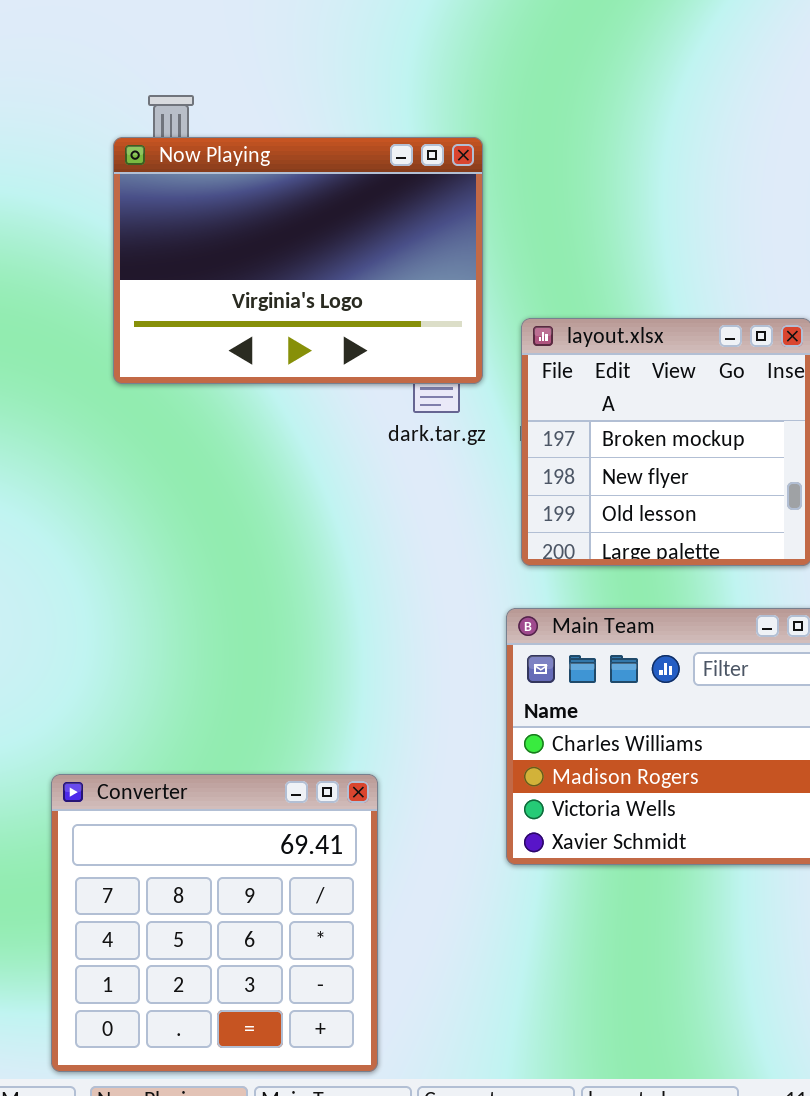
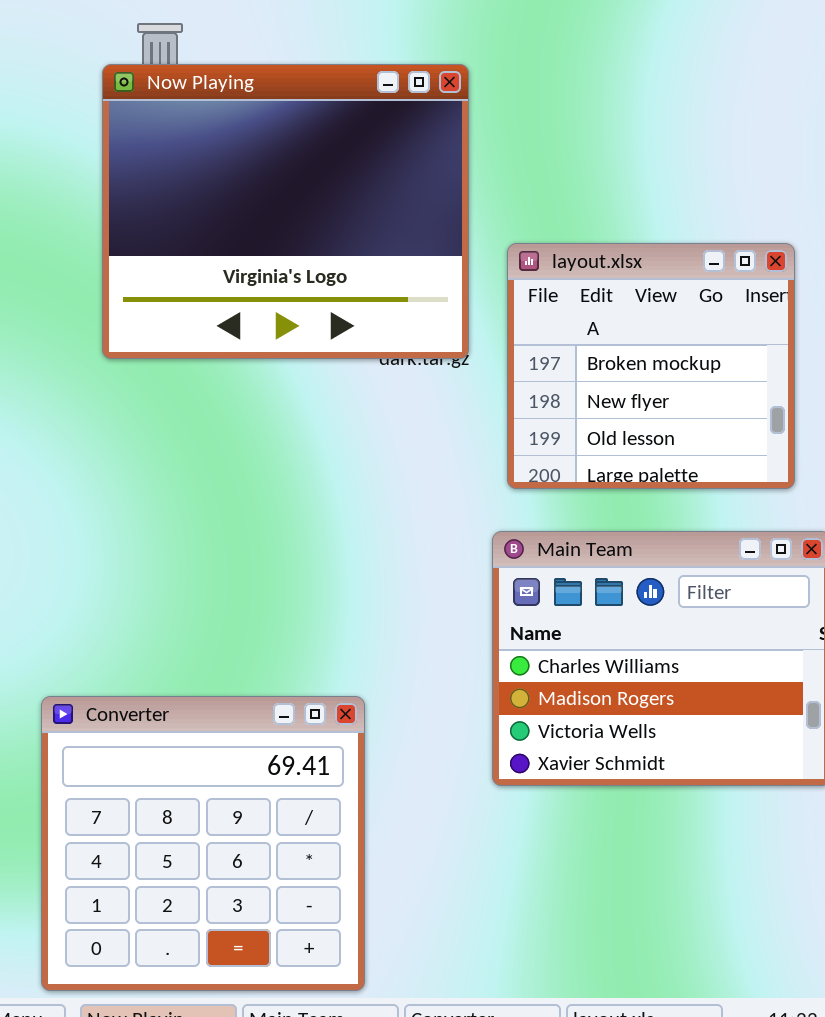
Now Playing: [113,137,483,384] -> [102,64,469,359], resized

